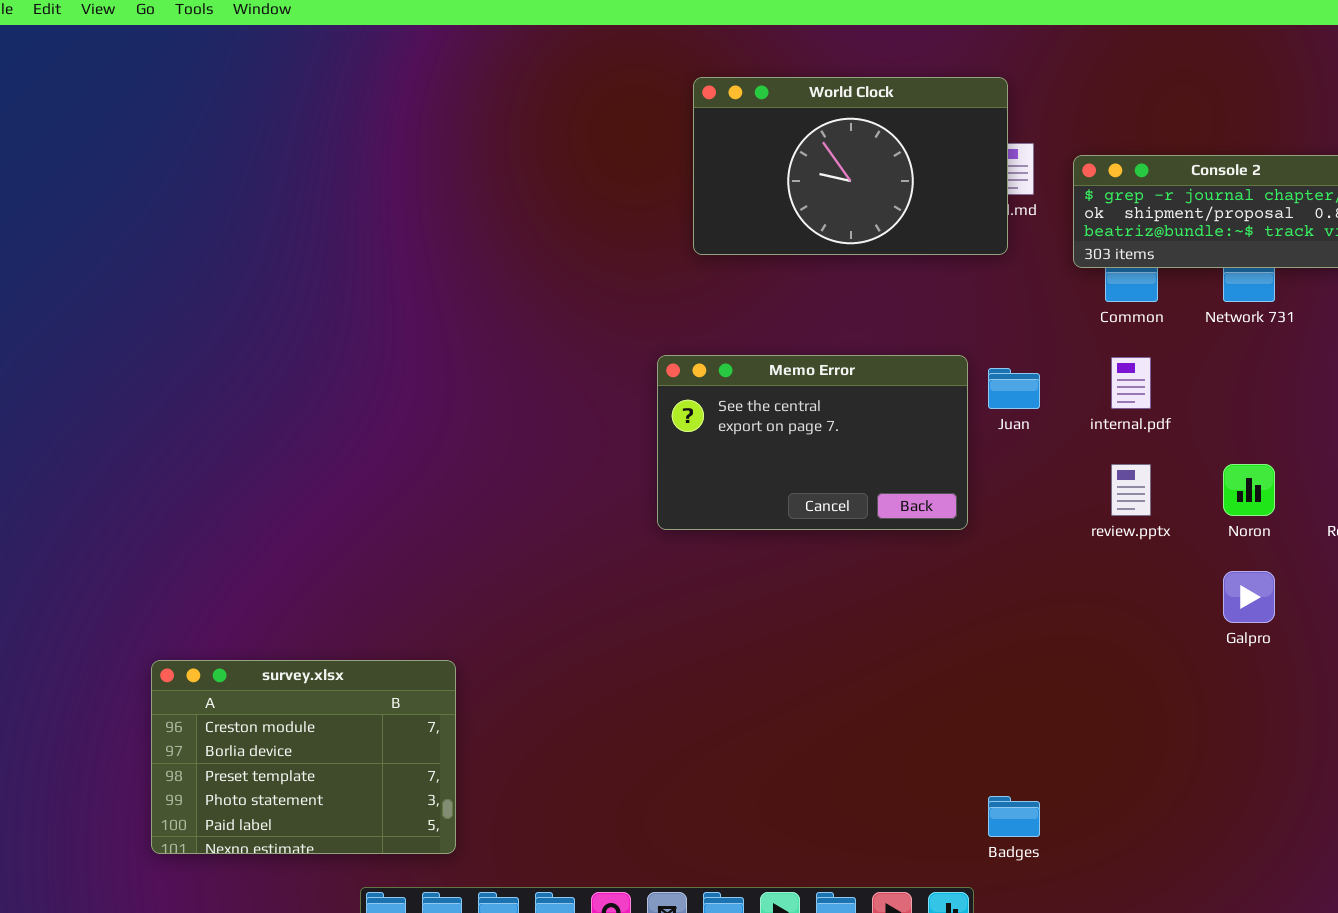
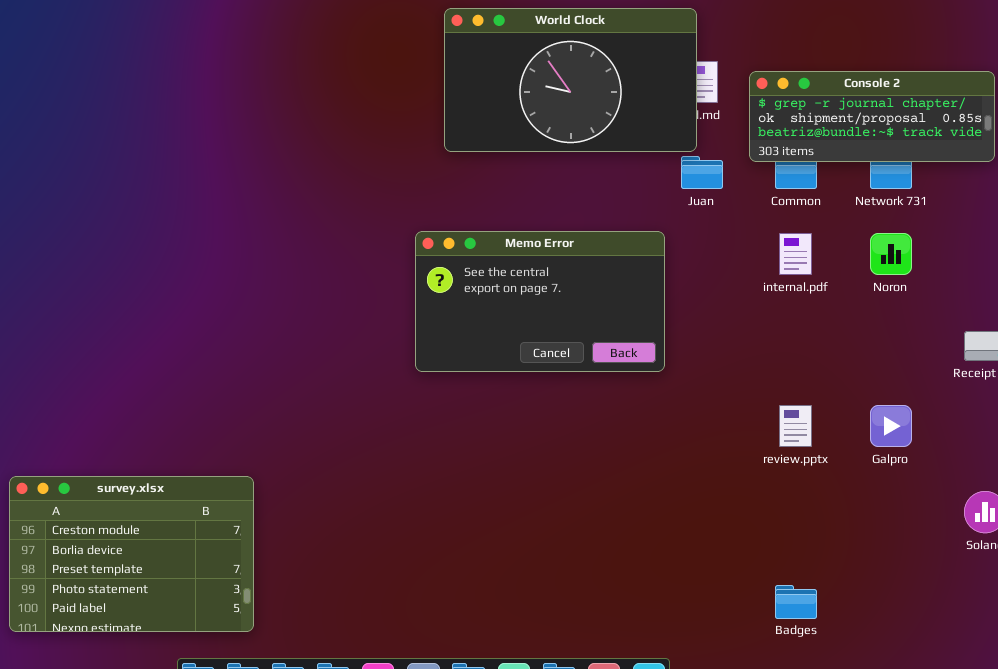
Juan: [988,368,1040,409] -> [681,156,723,189], moved
review.pptx: [1111,464,1151,516] -> [779,405,812,447], moved
Noron: [1223,464,1275,516] -> [870,233,912,275], moved
Badges: [988,796,1040,837] -> [775,585,817,619], moved

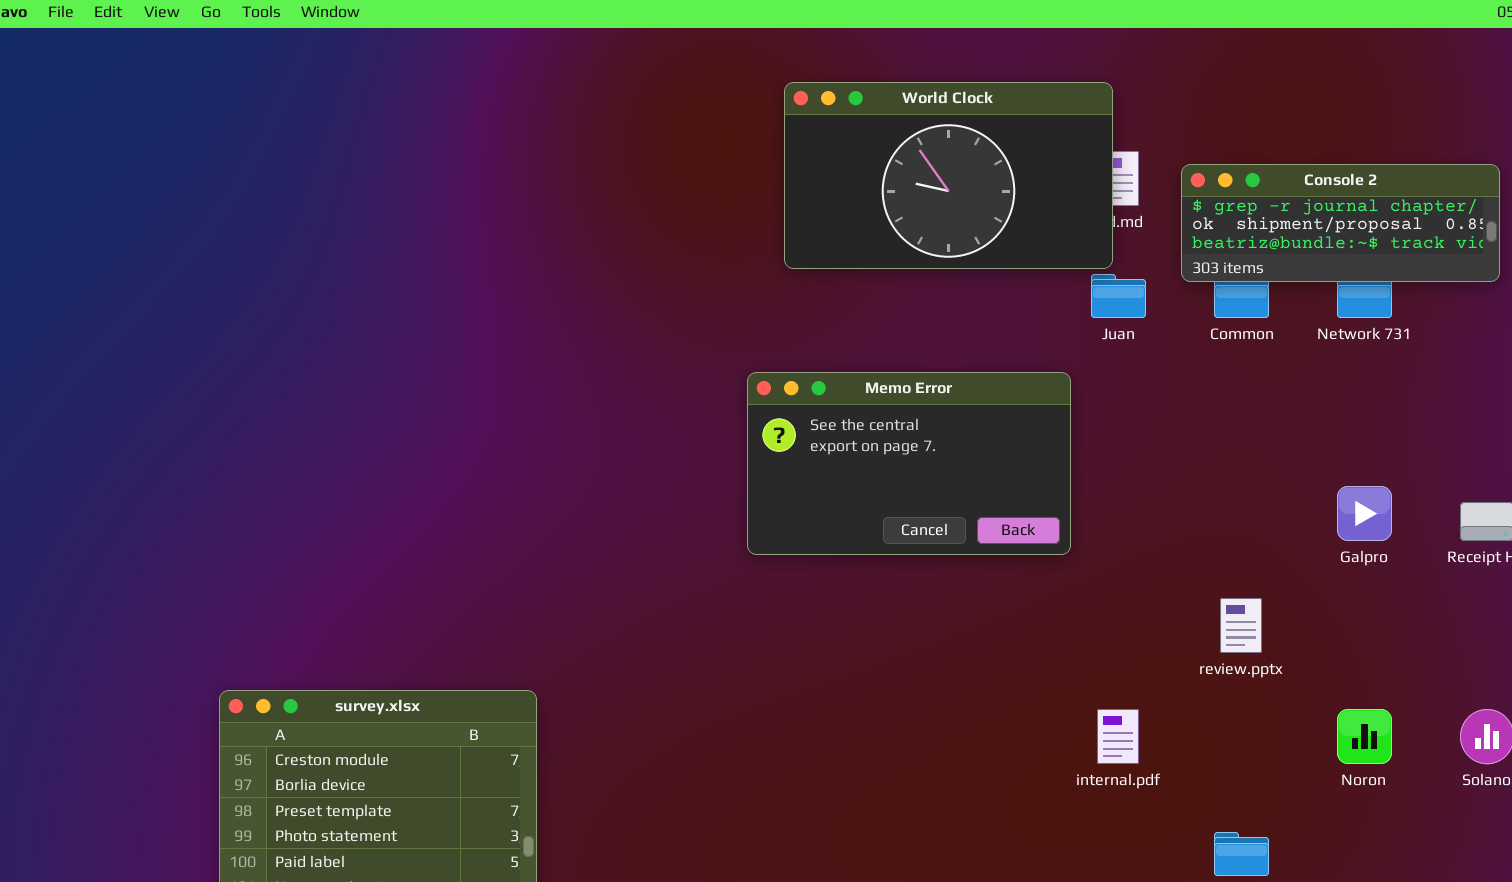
internal.pdf: [779,233,812,275] -> [1097,709,1139,764], moved
Noron: [870,233,912,275] -> [1337,709,1392,764], moved
Galpro: [870,405,912,447] -> [1337,486,1392,541], moved

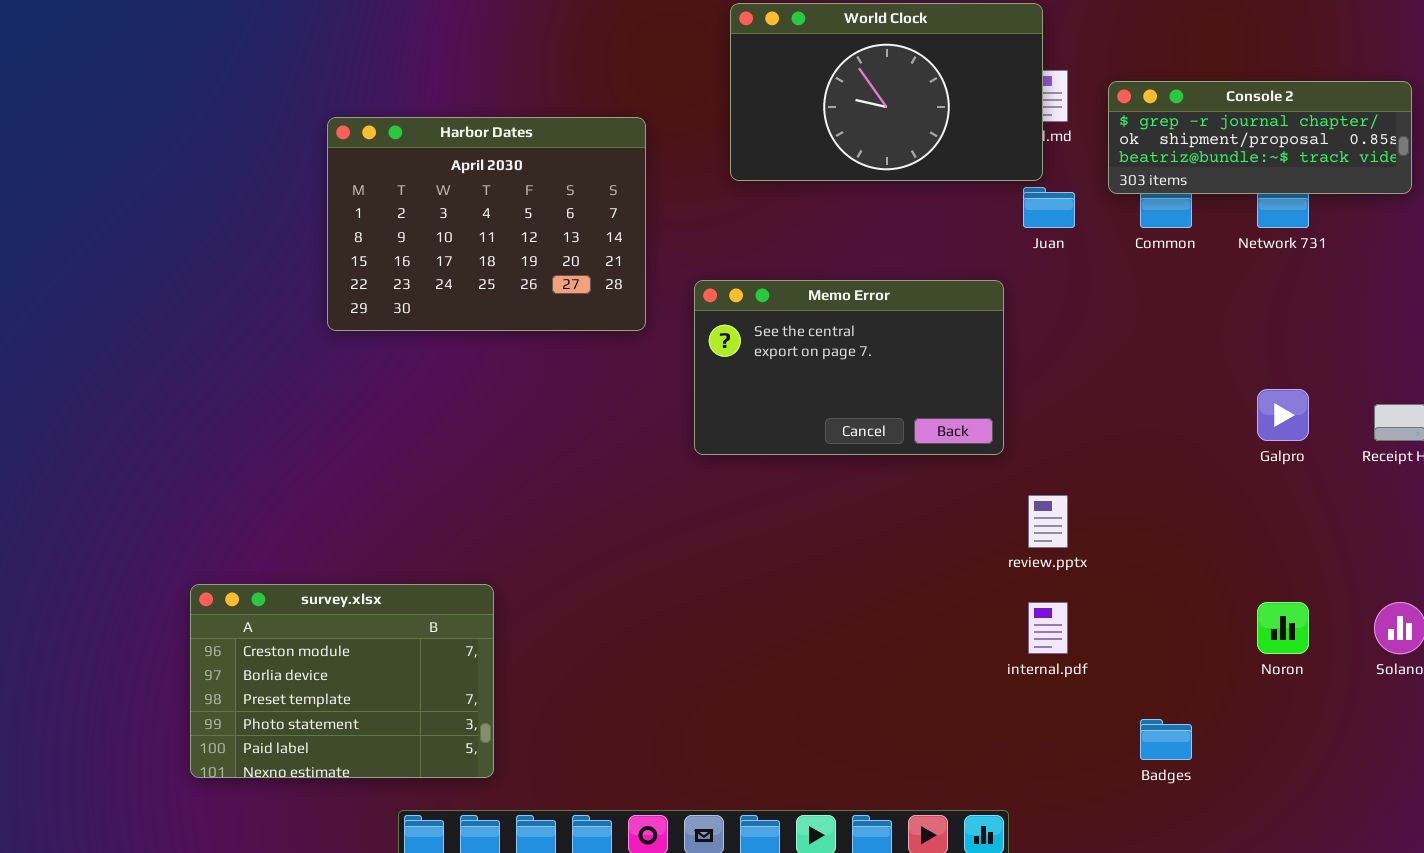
Harbor Dates: none -> [327,117,646,331], opened
review.pptx: [1220,598,1262,653] -> [1028,495,1068,548], moved

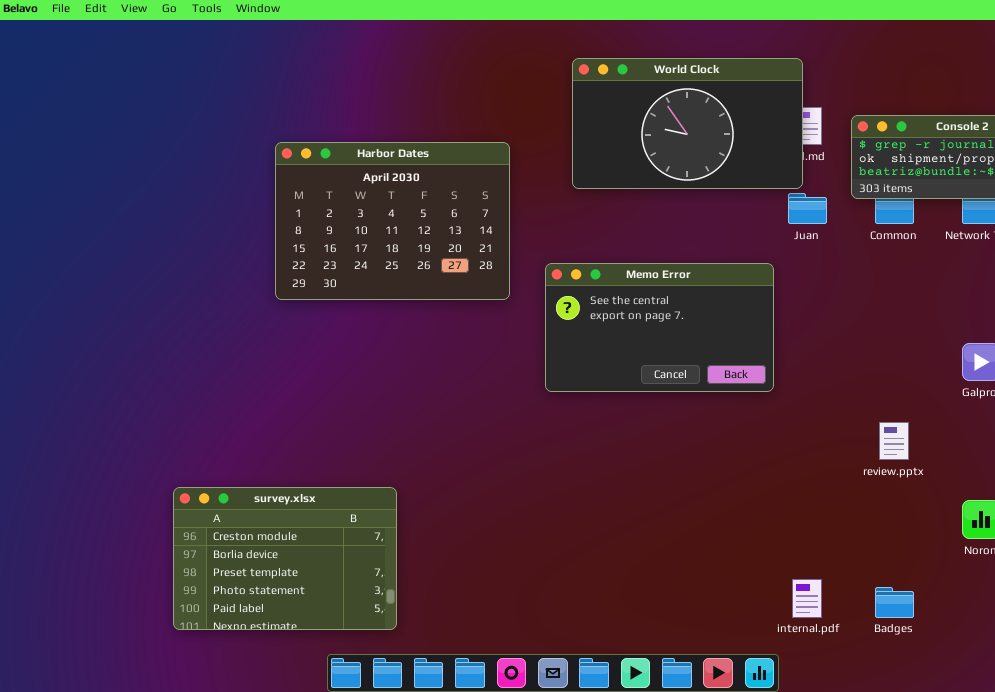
review.pptx: [1028,495,1068,548] -> [879,422,909,460], moved
internal.pdf: [1028,602,1068,654] -> [792,579,822,618], moved

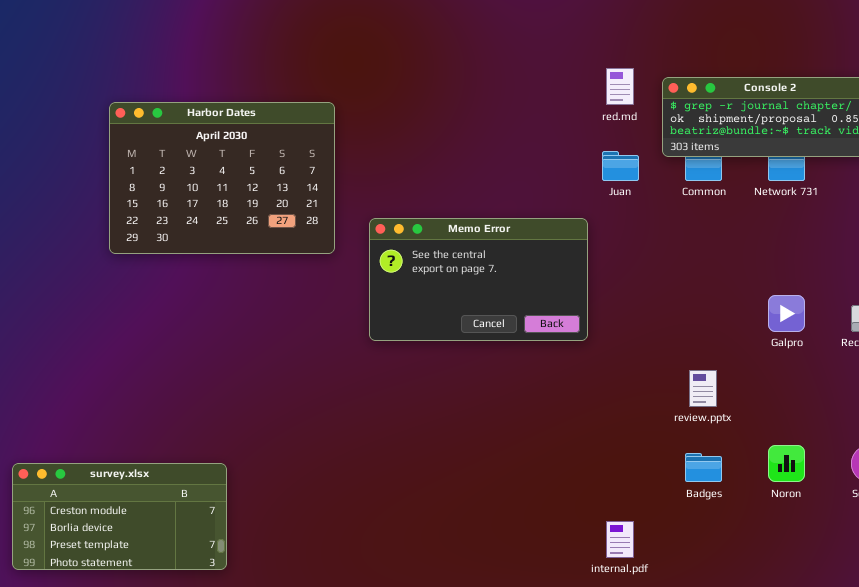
World Clock: [572,58,803,189] -> none, closed
survey.xlsx: [173,487,397,630] -> [12,463,227,570], resized
Badges: [875,587,914,618] -> [685,453,722,482], moved

